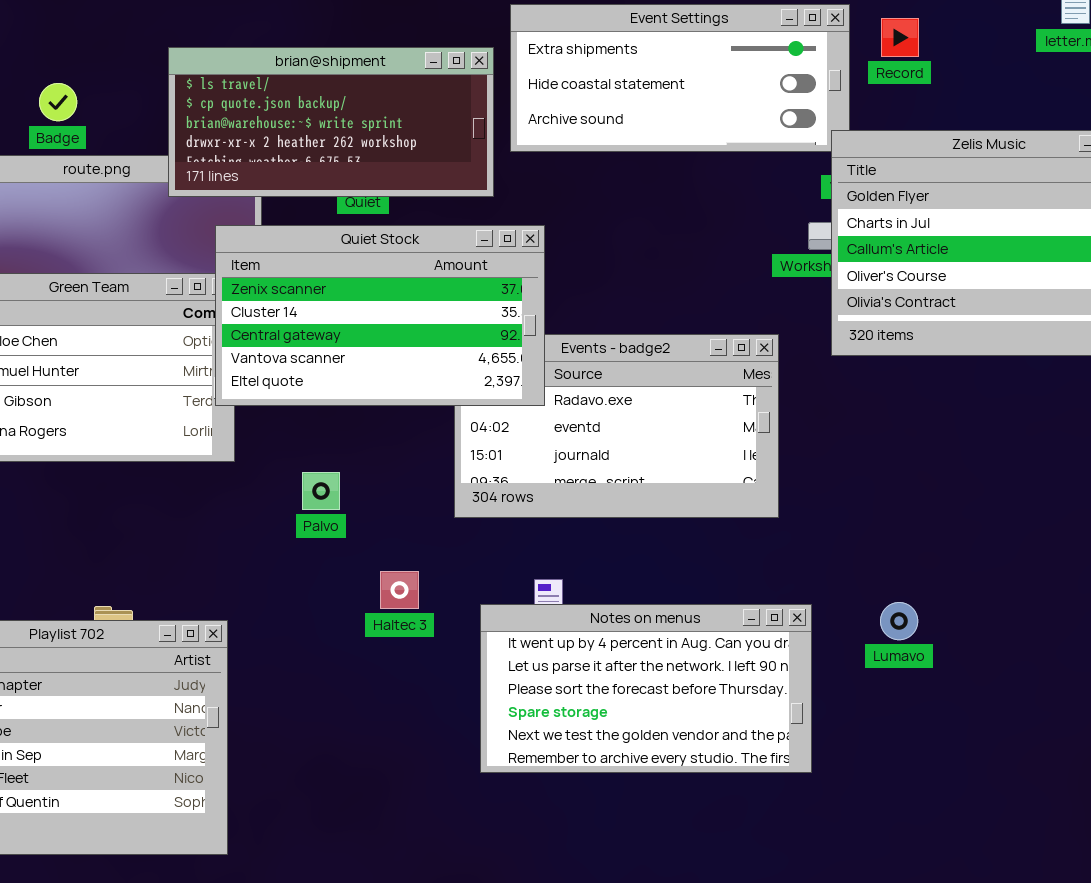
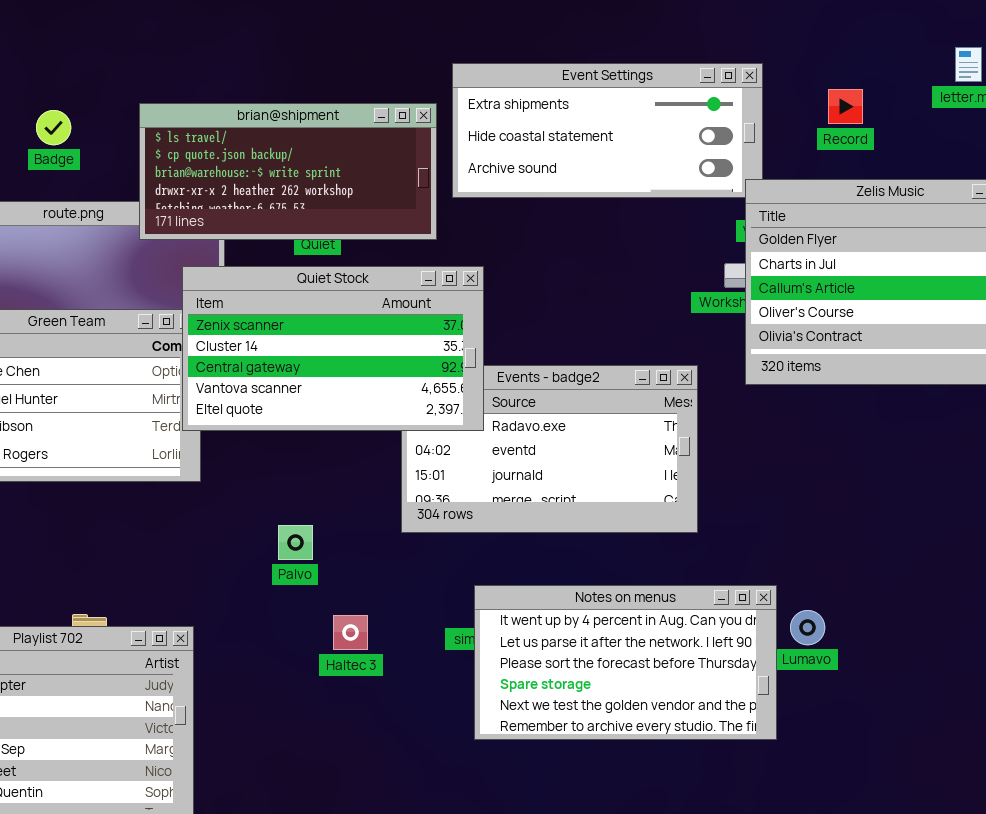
Record: [881,18,919,57] -> [828,89,863,124], moved
Badge: [39,83,77,121] -> [36,110,71,145], moved
Palvo: [302,472,340,510] -> [278,525,313,560], moved
Haltec 3: [380,571,419,609] -> [333,615,368,650], moved
Notes on menus: [480,604,812,773] -> [474,585,777,740], moved

